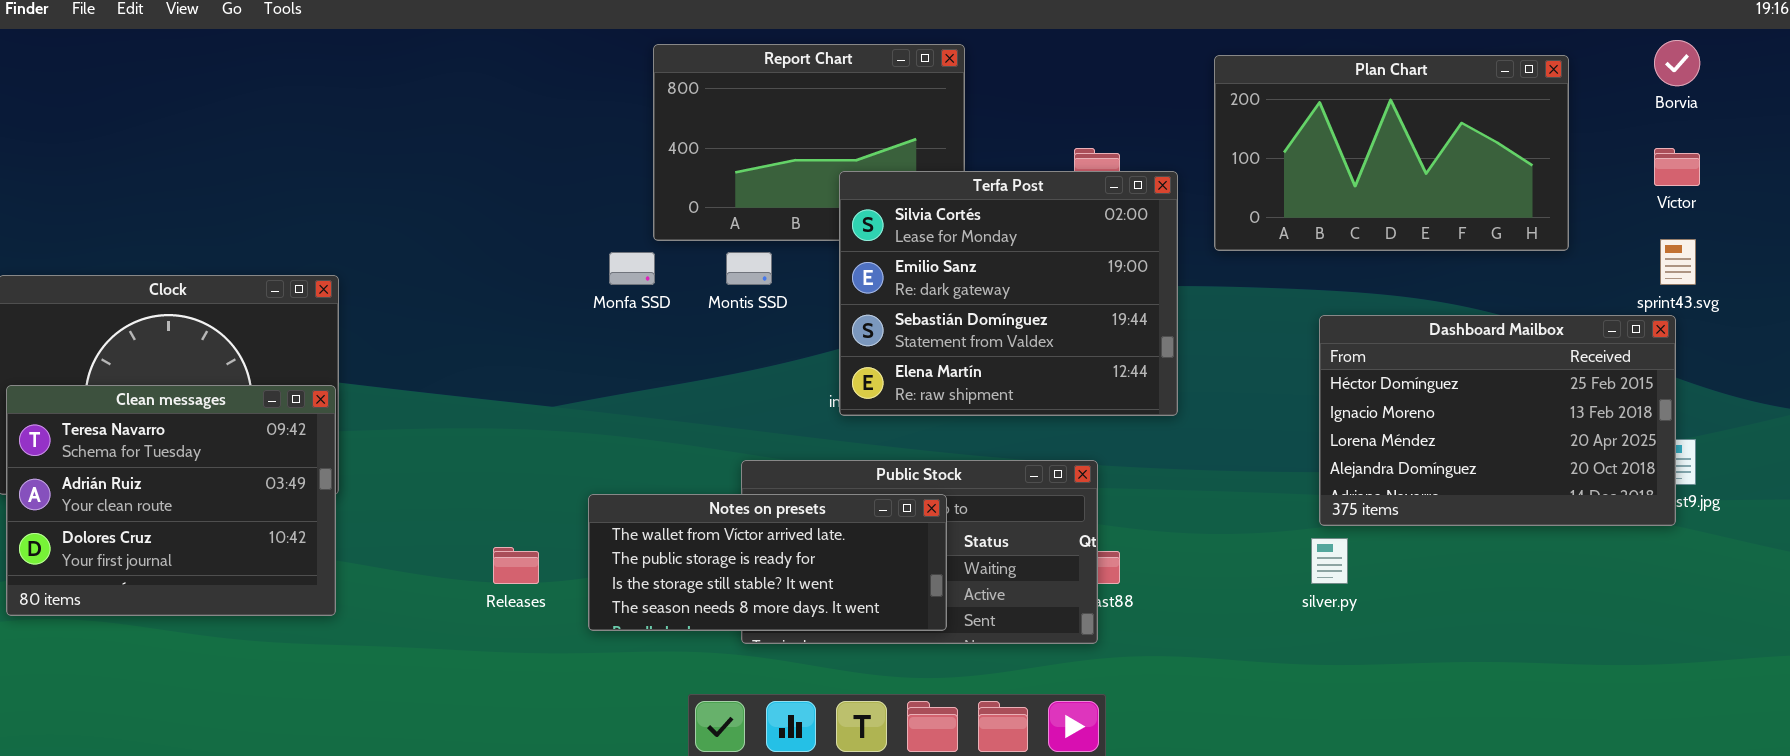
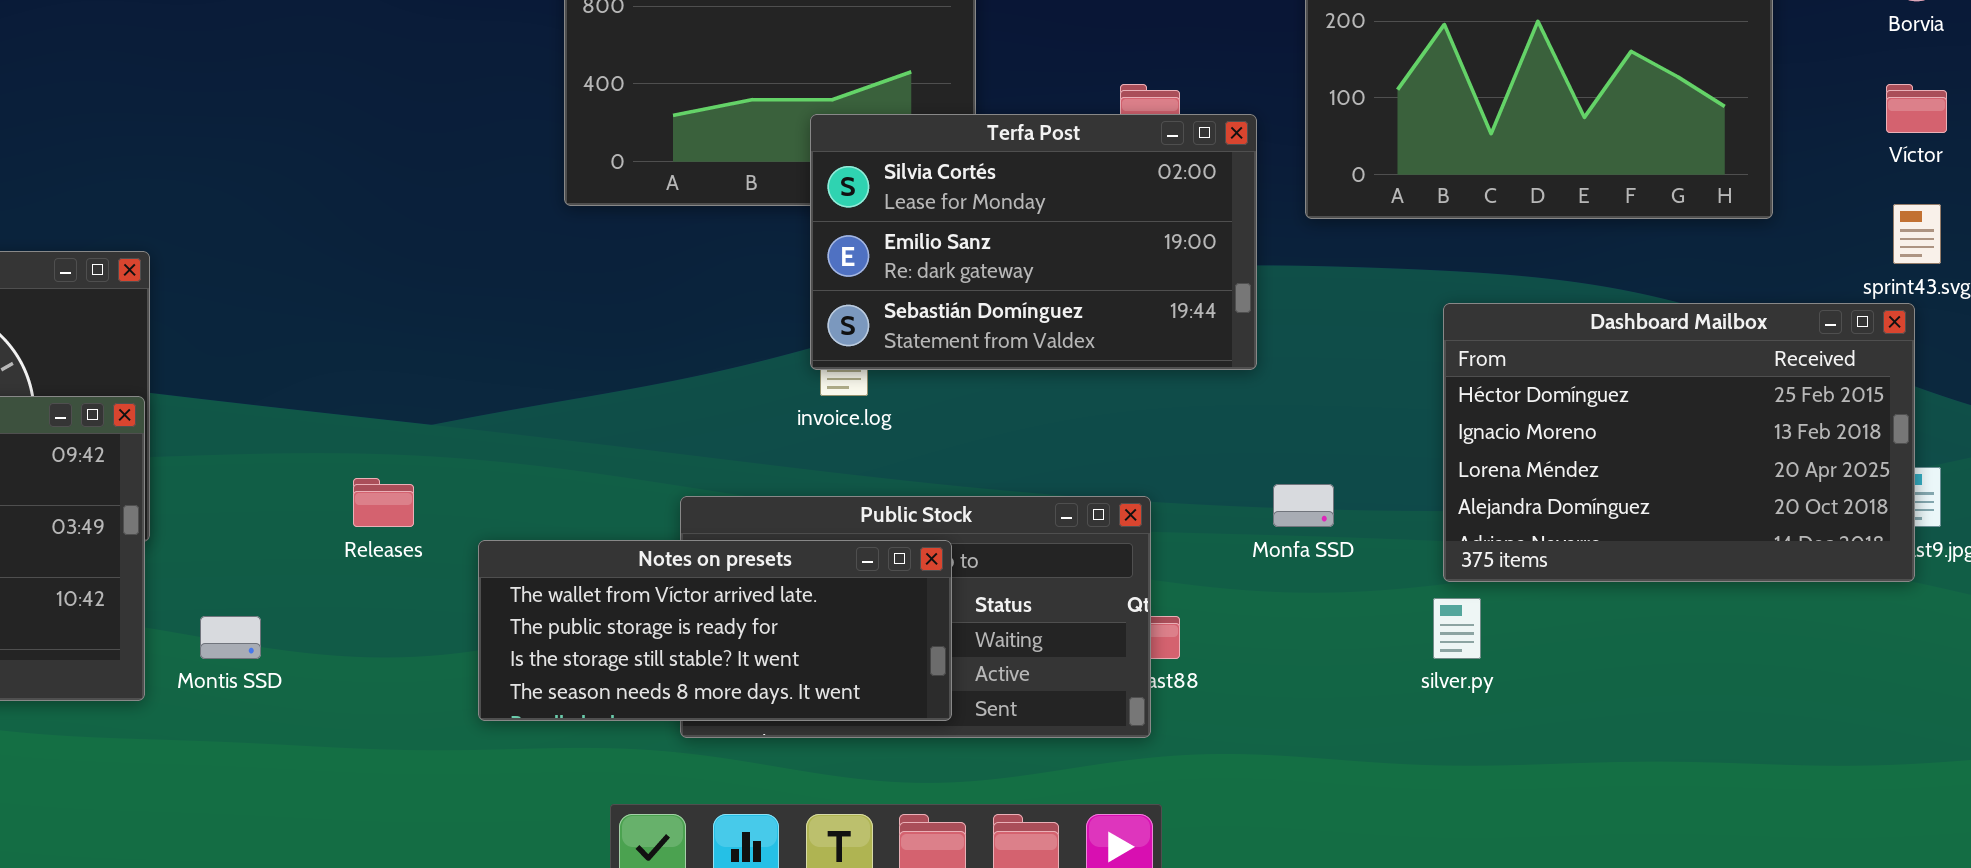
Terfa Post: [839,171,1178,416] -> [810,114,1257,370], resized
Monfa SSD: [609,252,655,285] -> [1273,484,1334,527], moved
Montis SSD: [726,252,772,285] -> [200,616,261,659], moved
Releases: [493,547,539,584] -> [353,478,414,527], moved

